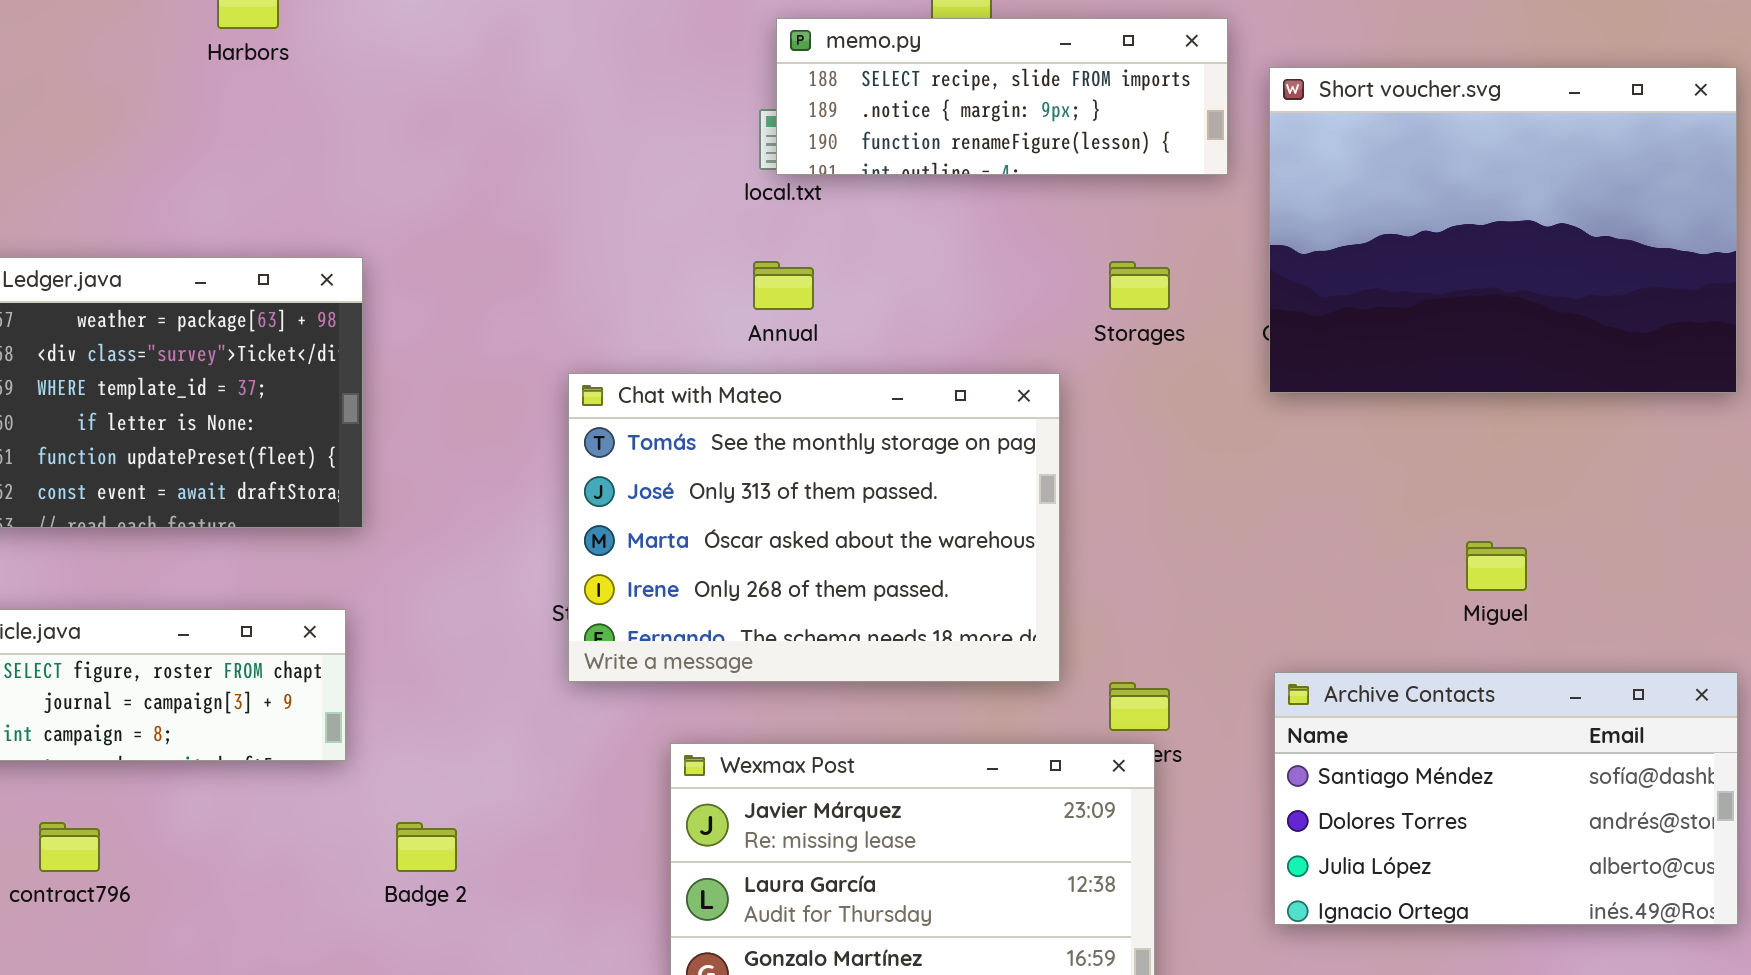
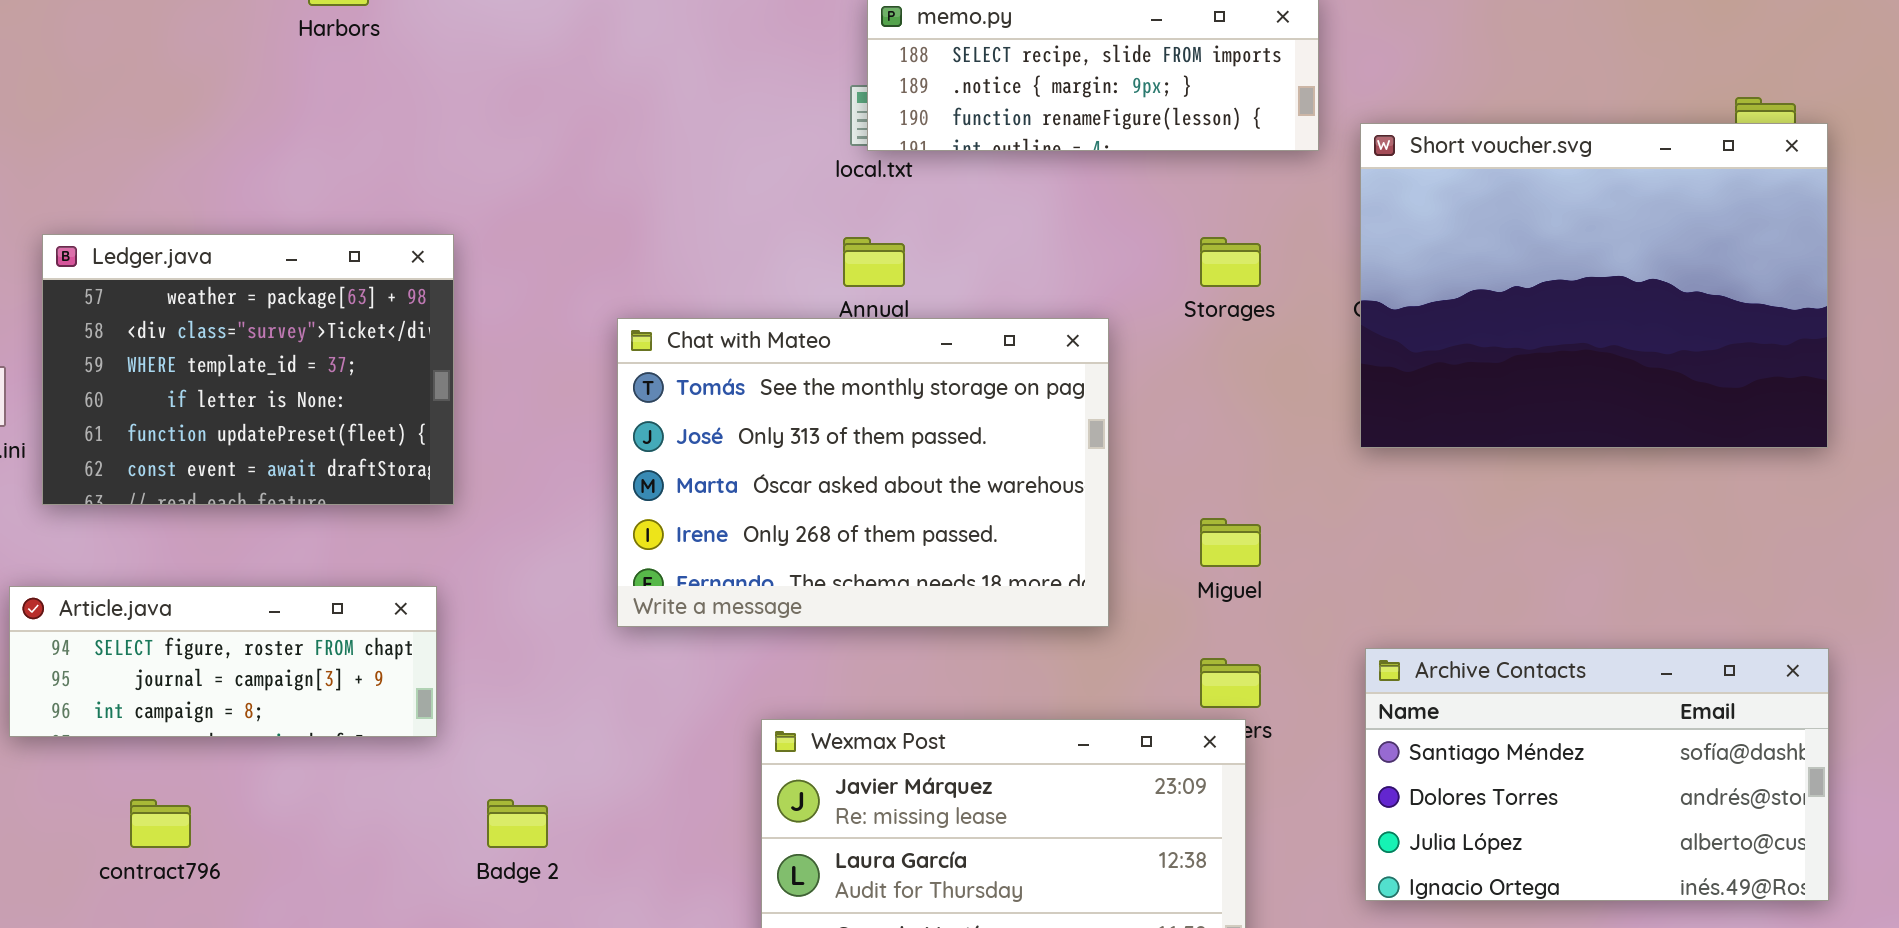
Short voucher.svg: [1269,67,1737,393] -> [1360,123,1828,448], moved
Chat with Mateo: [568,373,1060,682] -> [617,318,1109,627], moved
Miguel: [1466,541,1527,591] -> [1200,518,1261,567], moved

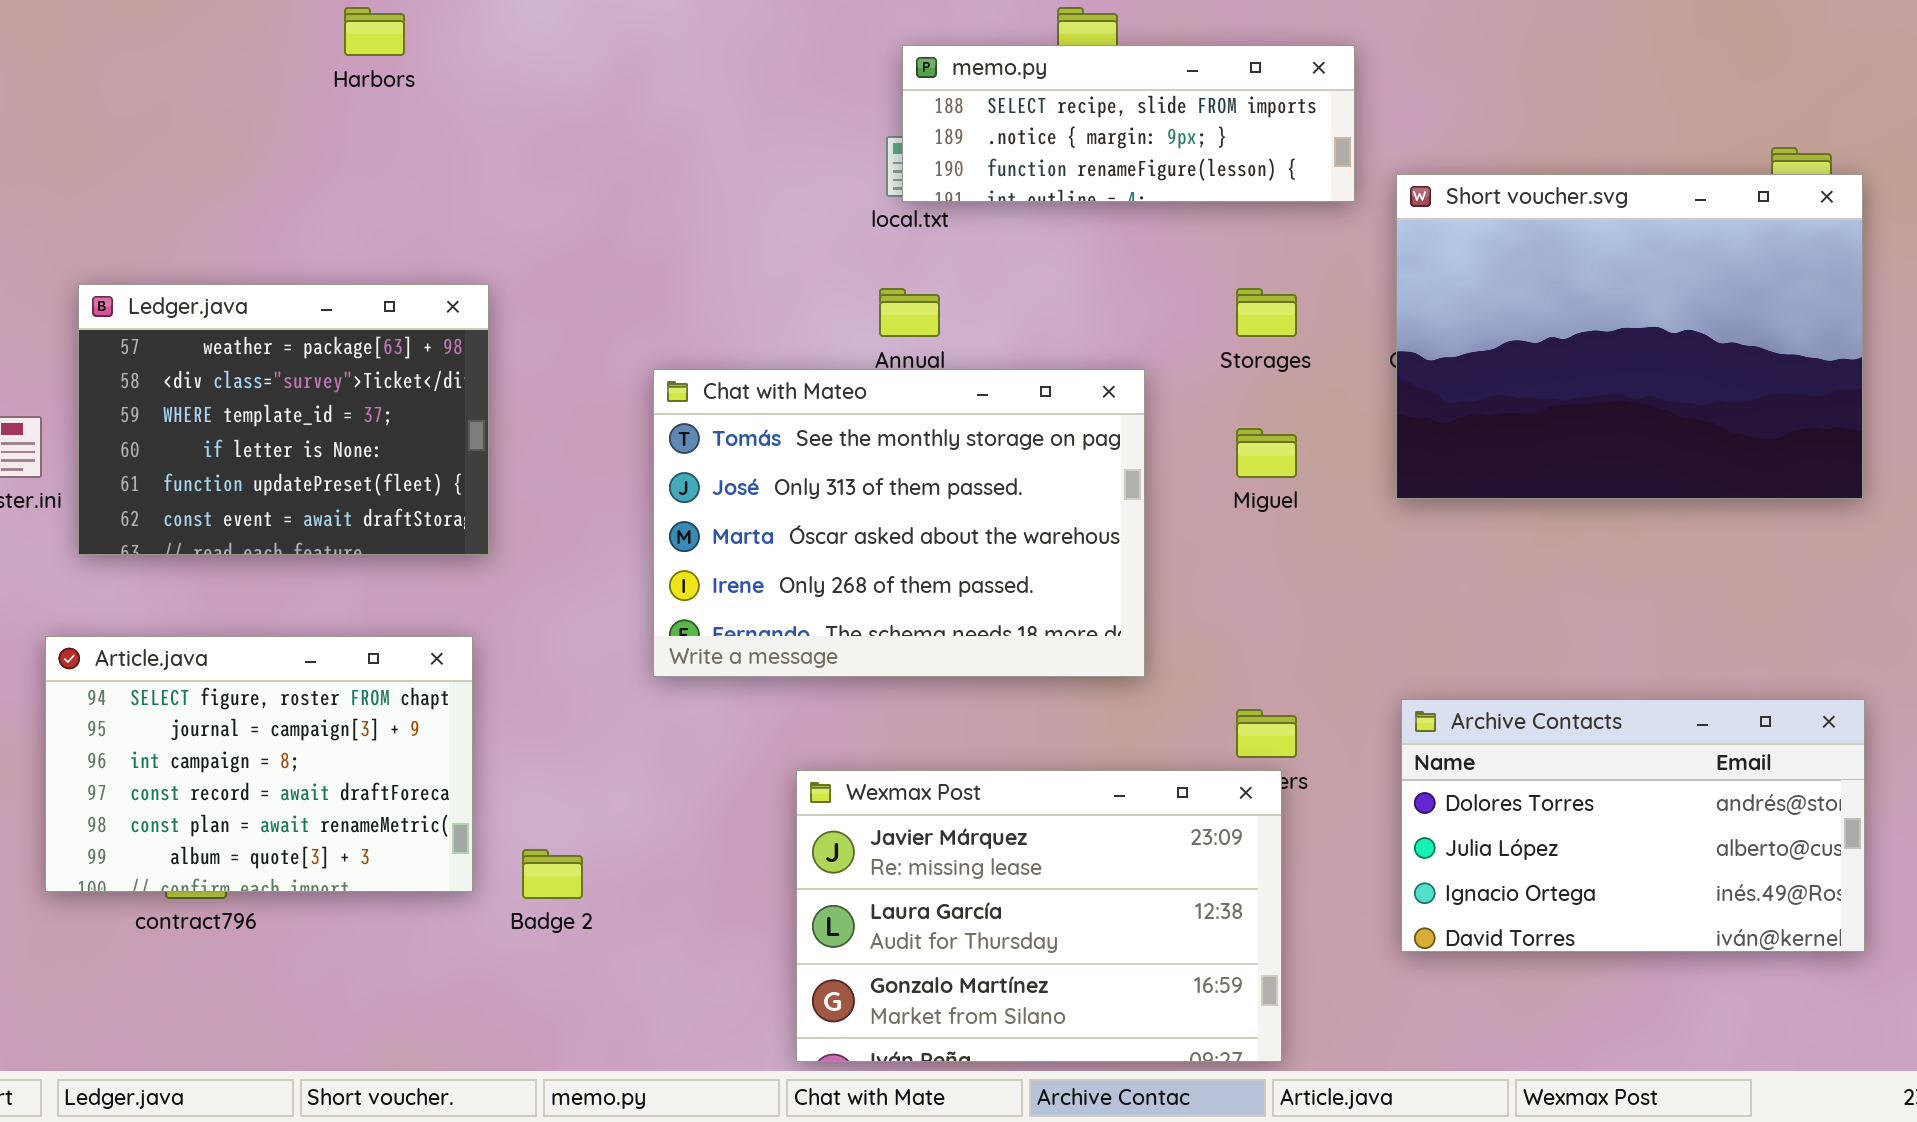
Miguel: [1200,518,1261,567] -> [1236,428,1297,478], moved
Article.java: [9,586,437,737] -> [45,636,473,892], resized
Archive Contacts: [1365,648,1829,901] -> [1401,699,1865,952], scrolled down 1 row

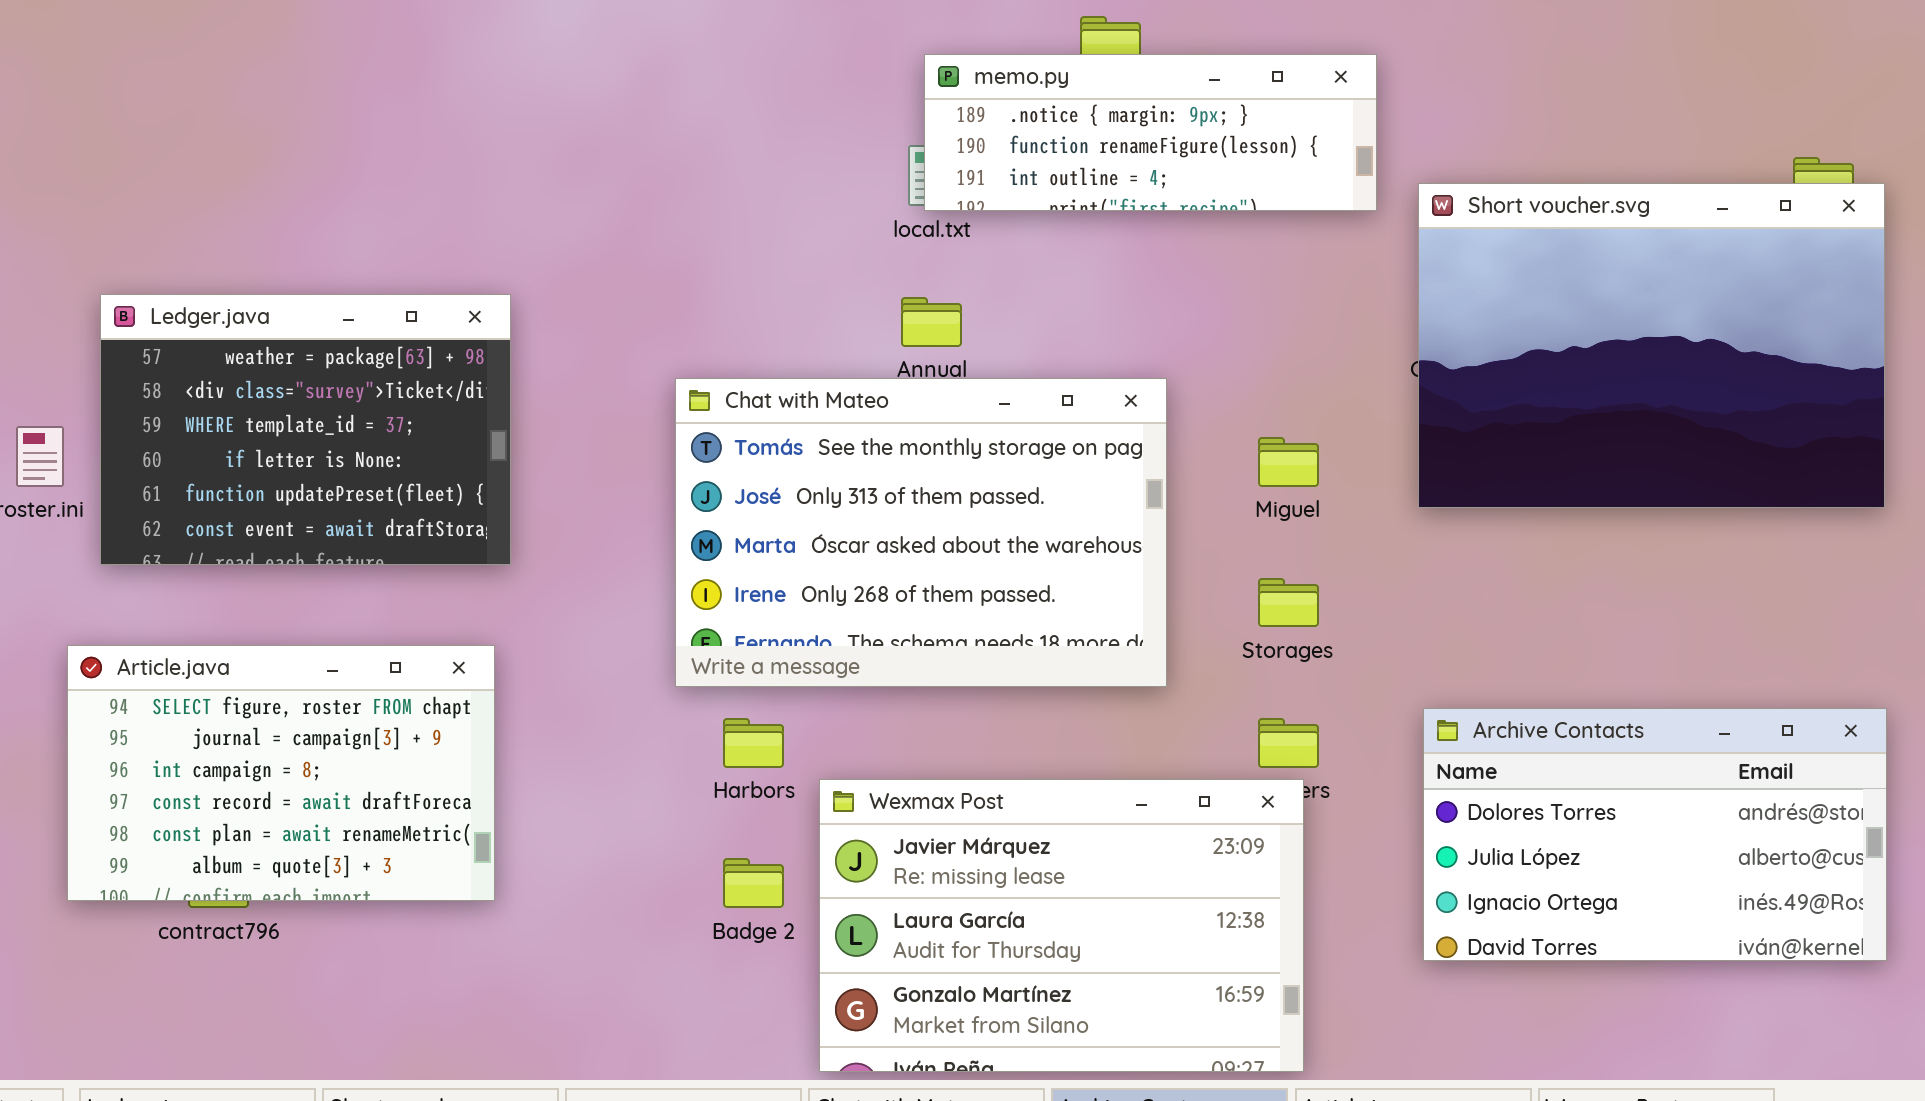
Harbors: [344,7,405,56] -> [723,718,784,768], moved
memo.py: [902,45,1355,202] -> [924,54,1377,211], scrolled down 1 row
Storages: [1236,288,1297,337] -> [1258,578,1319,627], moved
Badge 2: [522,849,583,899] -> [723,858,784,908], moved

